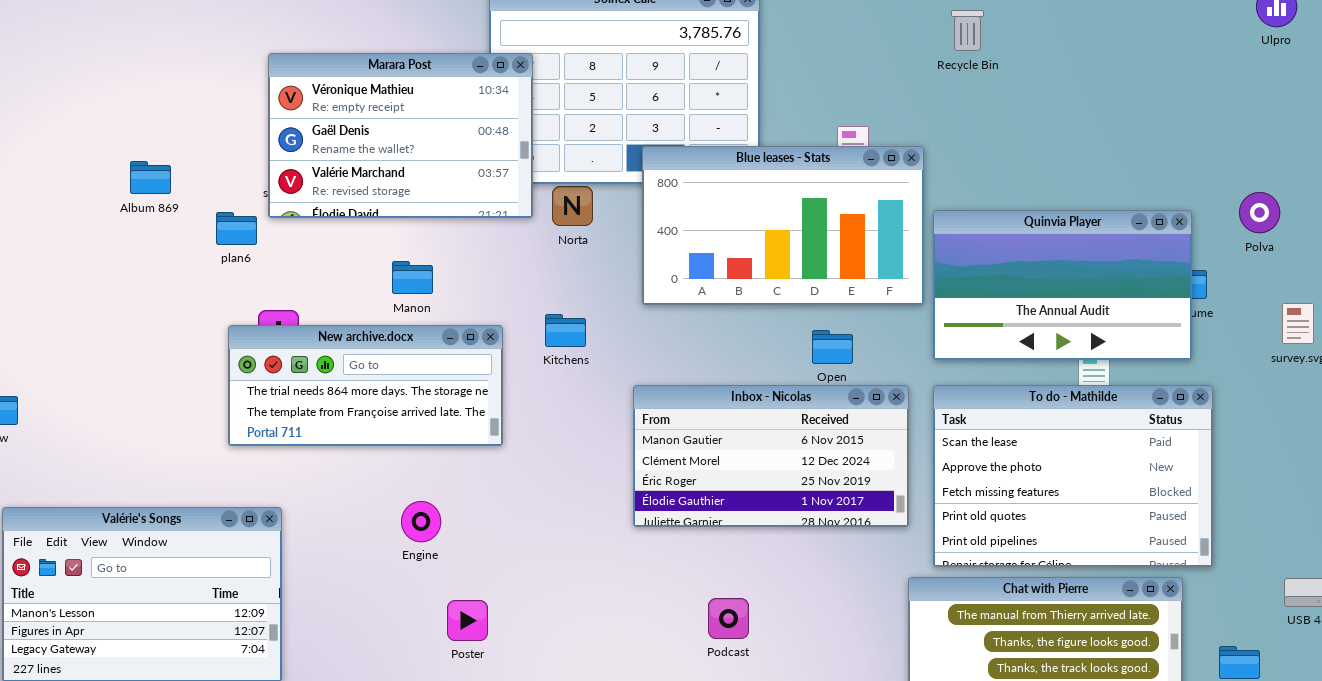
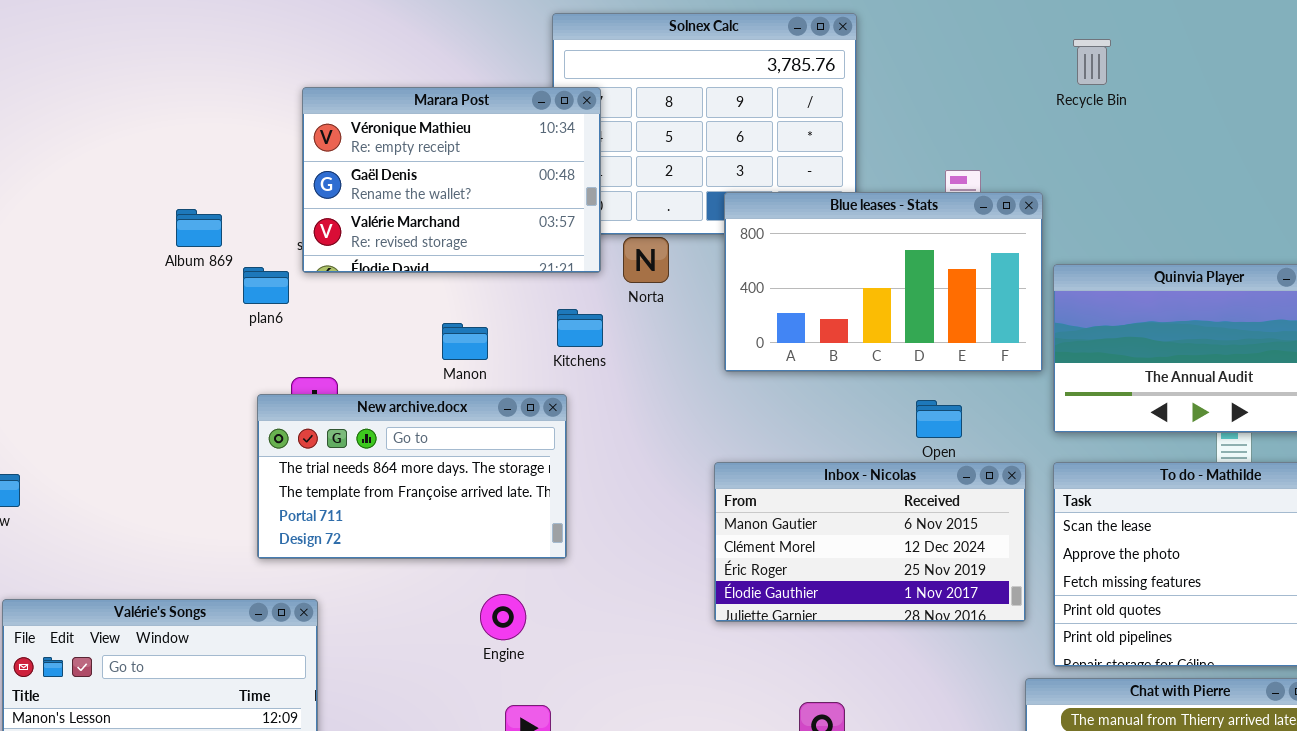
Album 869: [130,161,171,194] -> [176,209,222,247], moved
Kitchens: [545,314,586,347] -> [557,309,603,347], moved
New archive.docx: [228,325,503,446] -> [257,394,567,559], resized
Engine: [401,501,441,542] -> [480,594,526,640], moved

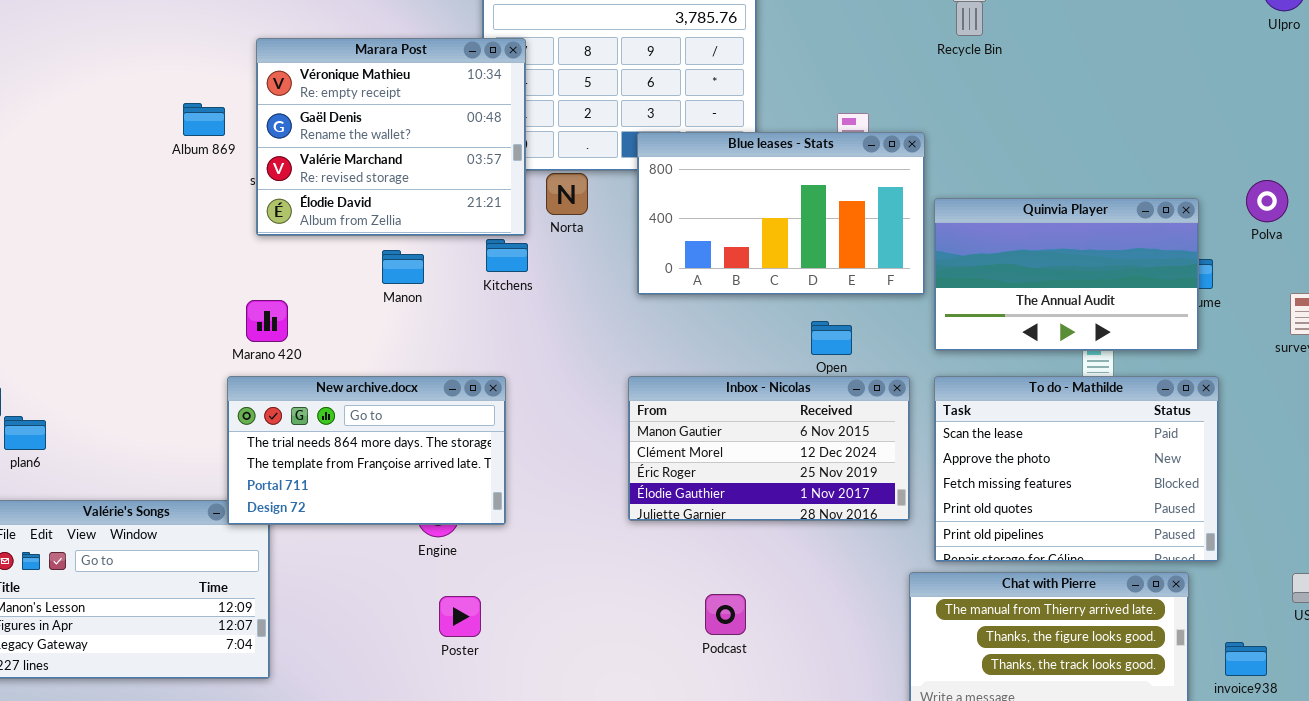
Marara Post: [302,87,601,273] -> [256,38,526,236], resized
Album 869: [176,209,222,247] -> [183,103,225,136], moved
plan6: [243,267,289,304] -> [4,416,46,450], moved
New archive.docx: [257,394,567,559] -> [227,376,506,525], moved

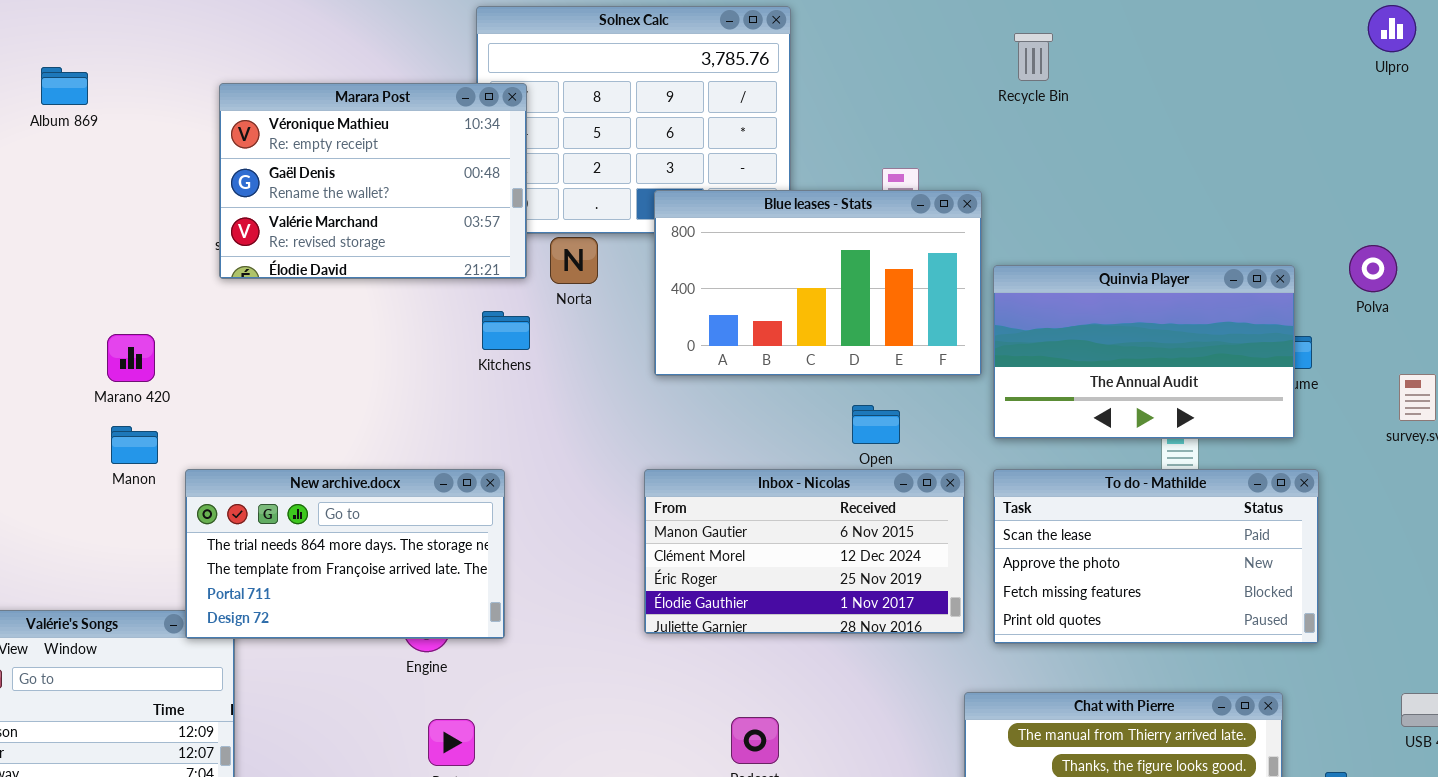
Marara Post: [256,38,526,236] -> [219,83,527,279], resized
Album 869: [183,103,225,136] -> [41,67,88,105], moved
Manon: [382,250,424,284] -> [111,426,158,464], moved
Marano 420: [246,300,288,342] -> [107,334,155,382], moved
To do - Mathilde: [934,376,1219,562] -> [993,469,1319,644], resized

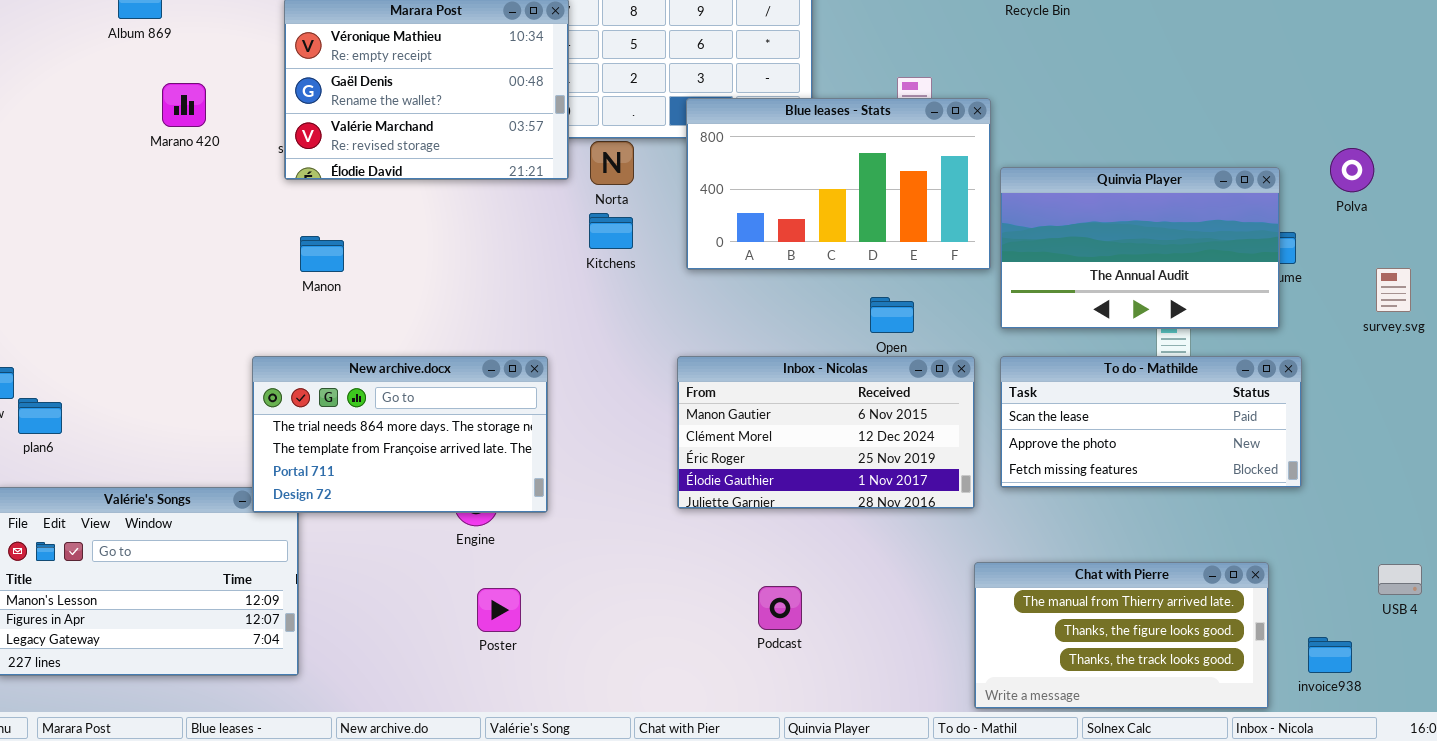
Kitchens: [482,311,530,350] -> [589,213,633,249], moved
Marano 420: [107,334,155,382] -> [162,83,206,127], moved
Manon: [111,426,158,464] -> [300,236,344,272], moved
To do - Mathilde: [993,469,1319,644] -> [1000,356,1302,488], resized

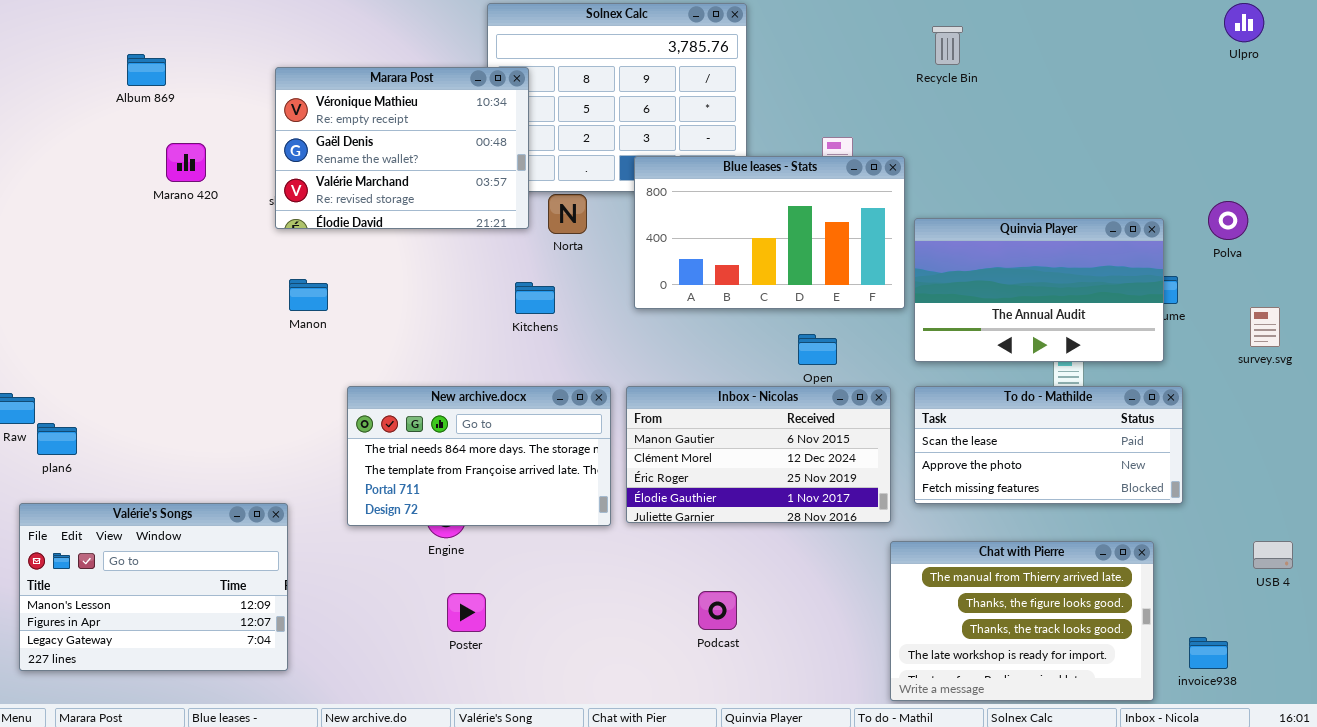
Kitchens: [589,213,633,249] -> [515,282,555,314], moved
New archive.docx: [252,356,548,513] -> [347,386,611,526], moved
Chat with Pierre: [974,562,1269,709] -> [890,541,1154,701], resized
USB 4: [1378,564,1422,595] -> [1253,541,1293,569], moved

